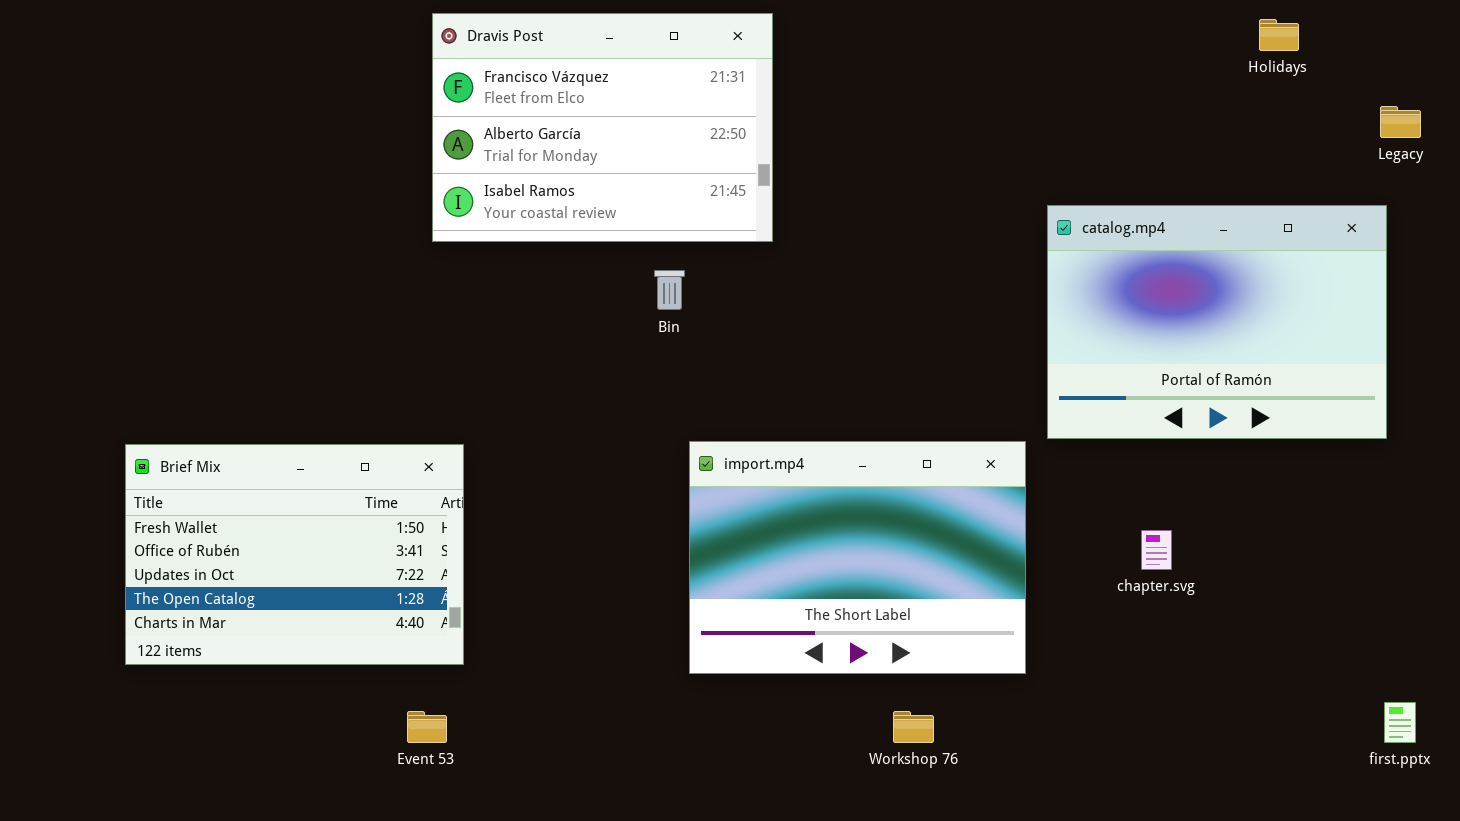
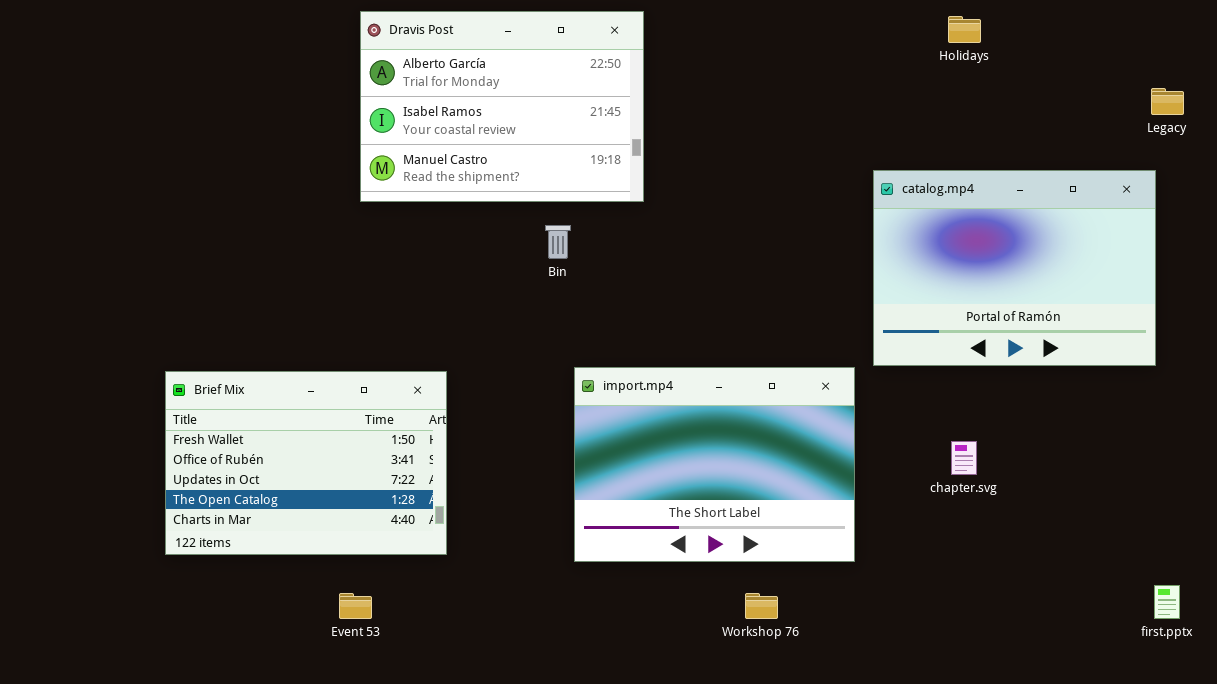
Dravis Post: [432,13,773,242] -> [360,11,644,202], scrolled down 1 row
Holidays: [1259,19,1299,51] -> [948,16,981,43], moved
Brief Mix: [125,444,464,665] -> [165,371,447,555], moved

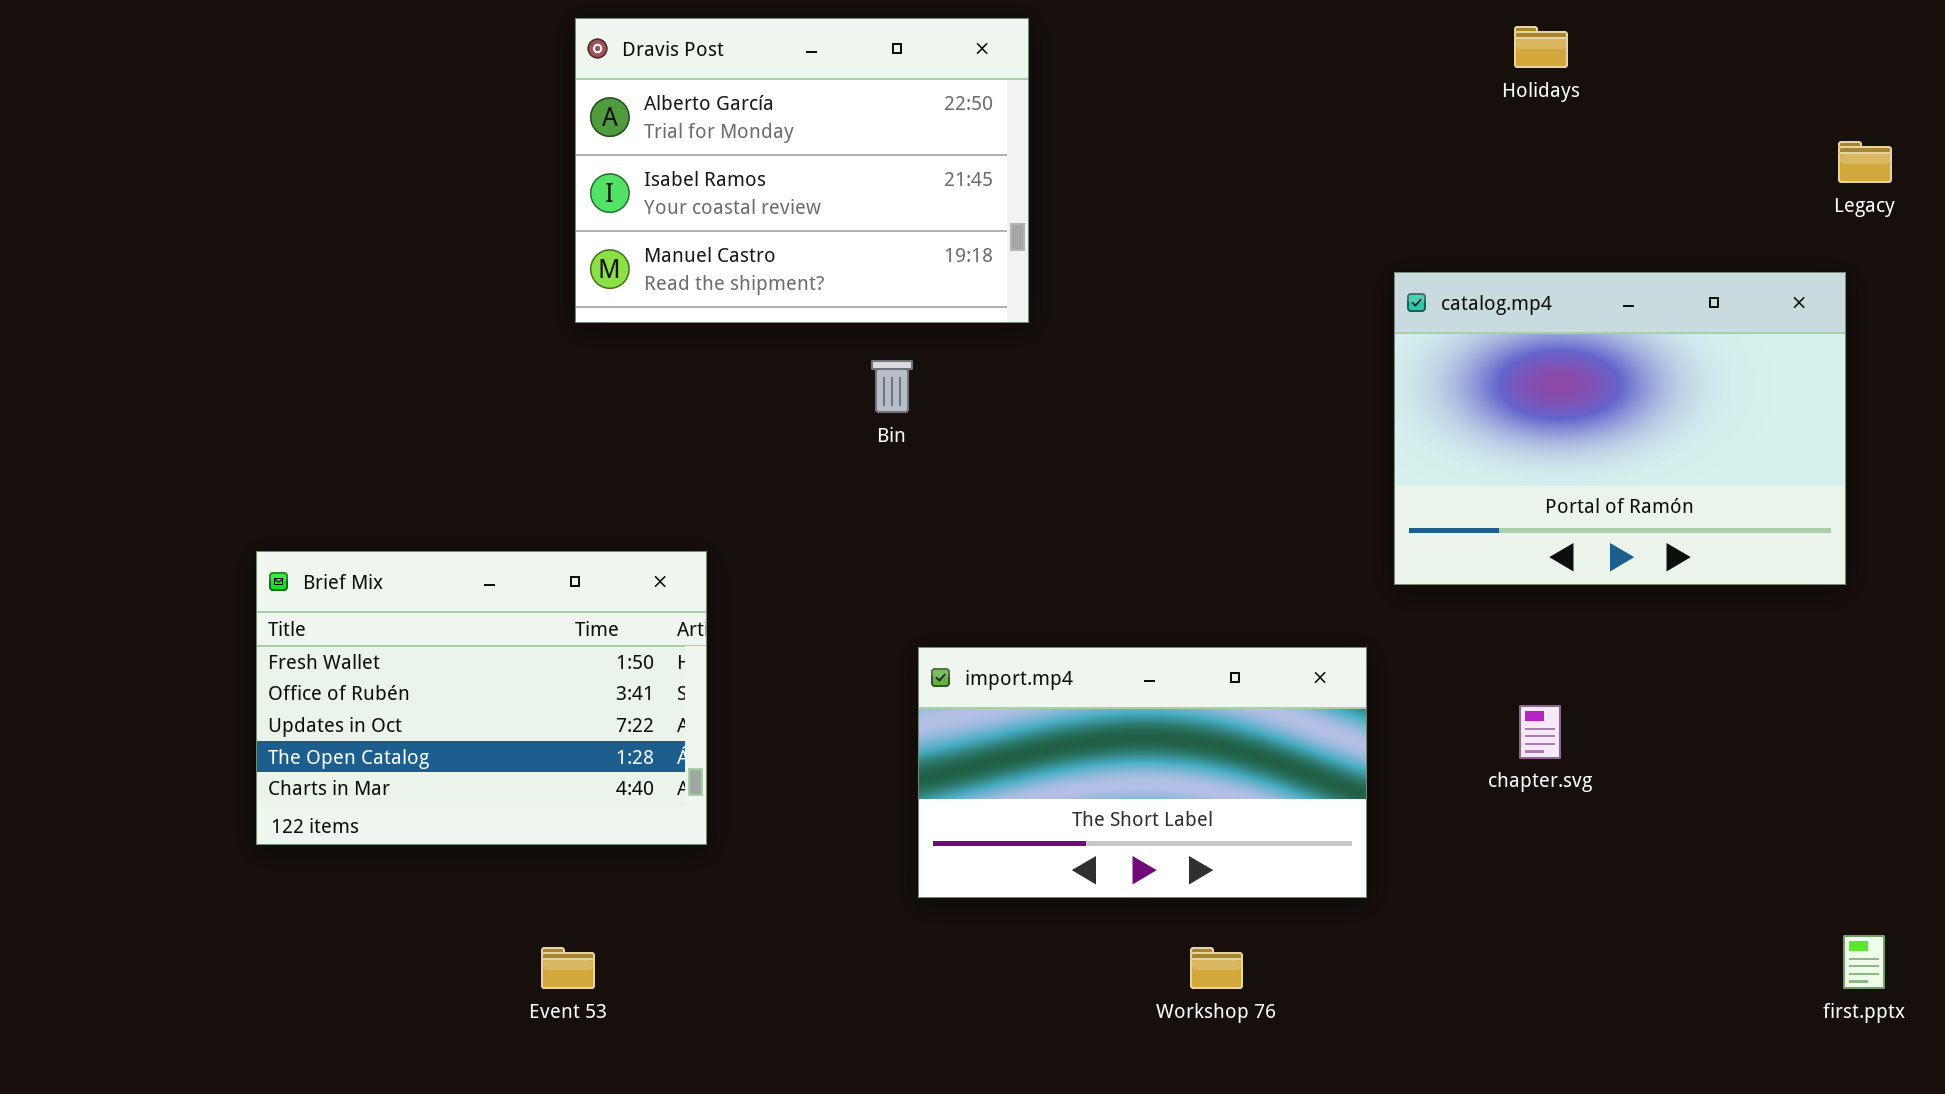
import.mp4: [574,367,855,562] -> [918,647,1367,898], resized
Brief Mix: [165,371,447,555] -> [256,551,707,845], moved

